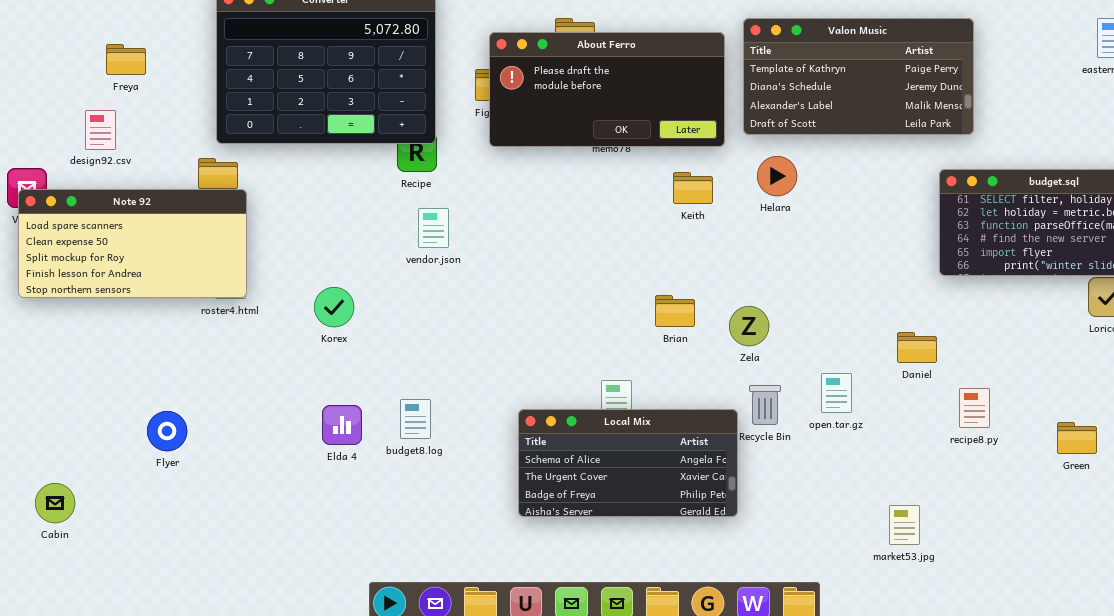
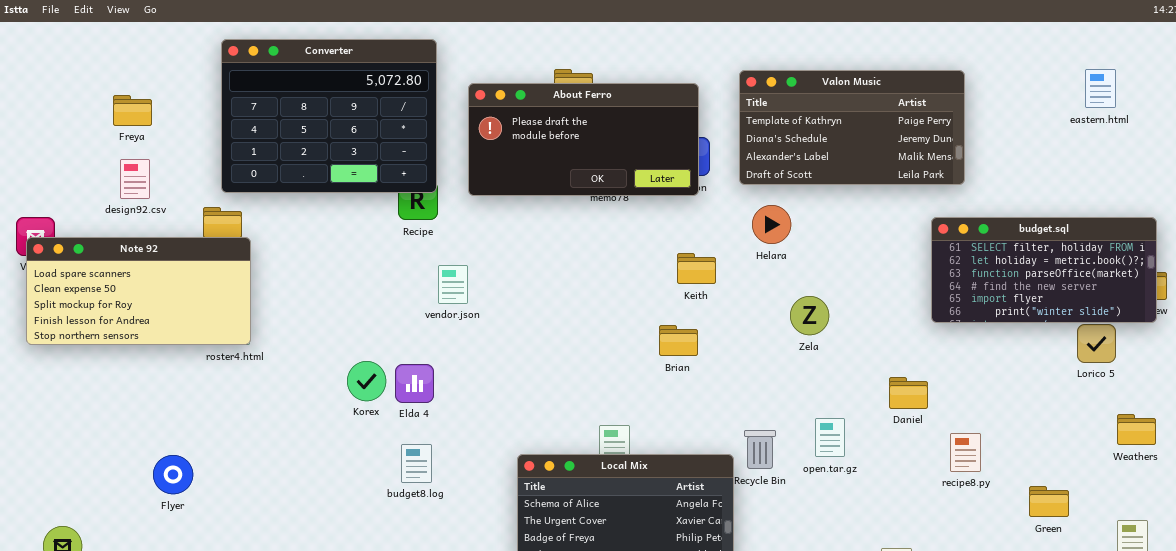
About Ferro: [489,32,725,147] -> [468,83,699,196], moved
design92.csv: [85,110,116,150] -> [120,159,150,199], moved
Keith: [673,172,713,204] -> [677,253,716,284], moved
vendor.json: [418,208,449,248] -> [438,265,468,304], moved
Korex: [314,287,354,327] -> [347,361,386,401], moved
Brian: [655,295,695,327] -> [659,325,698,356], moved
Zela: [729,306,769,346] -> [790,296,829,335], moved
Elda 4: [322,405,362,445] -> [395,364,434,403], moved
Green: [1057,422,1097,454] -> [1029,486,1069,517], moved

